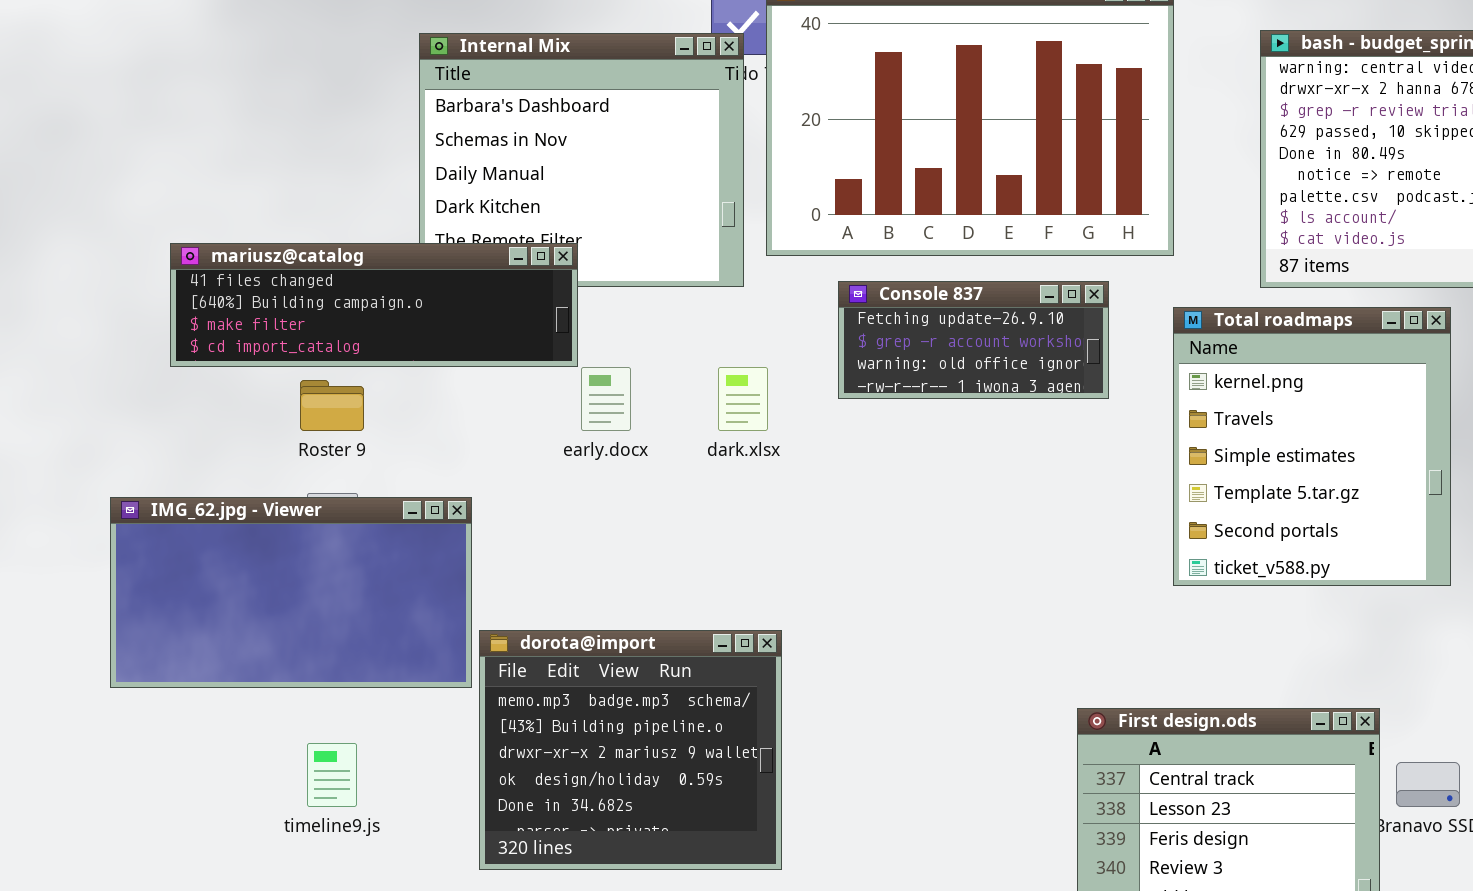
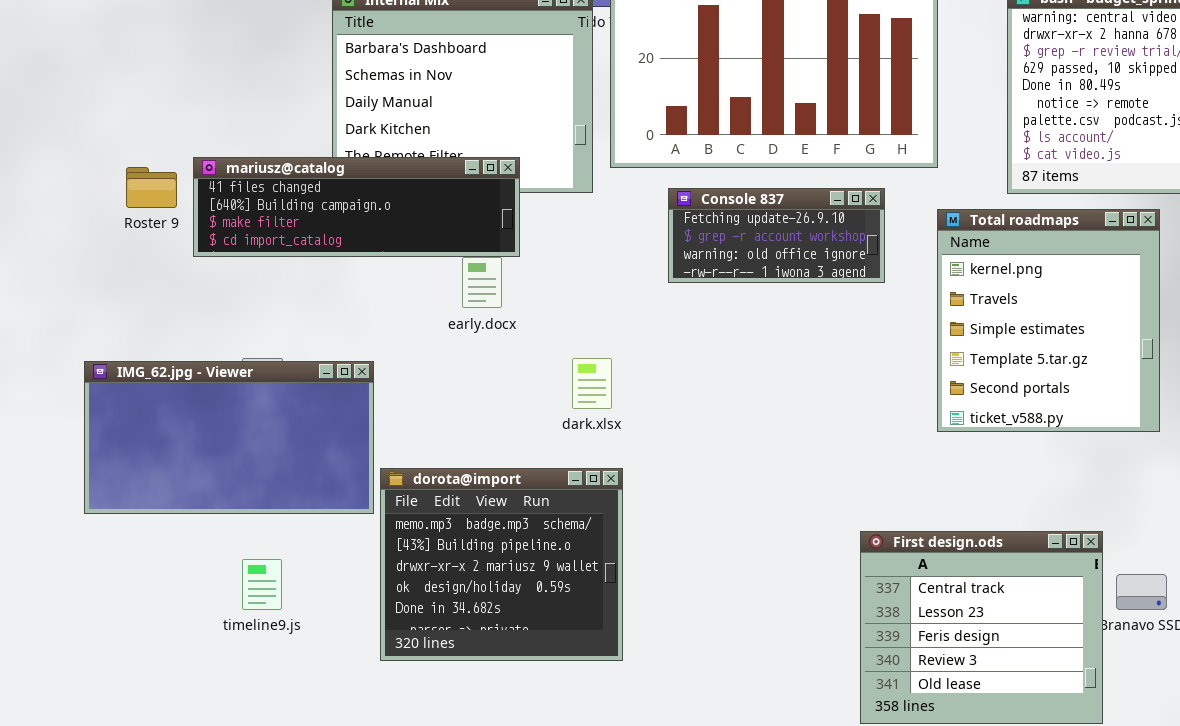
mariusz@catalog: [170,243,578,367] -> [193,157,520,257], moved
dark.xlsx: [718,367,768,431] -> [572,358,612,409], moved
Roster 9: [300,380,364,431] -> [126,167,177,208], moved

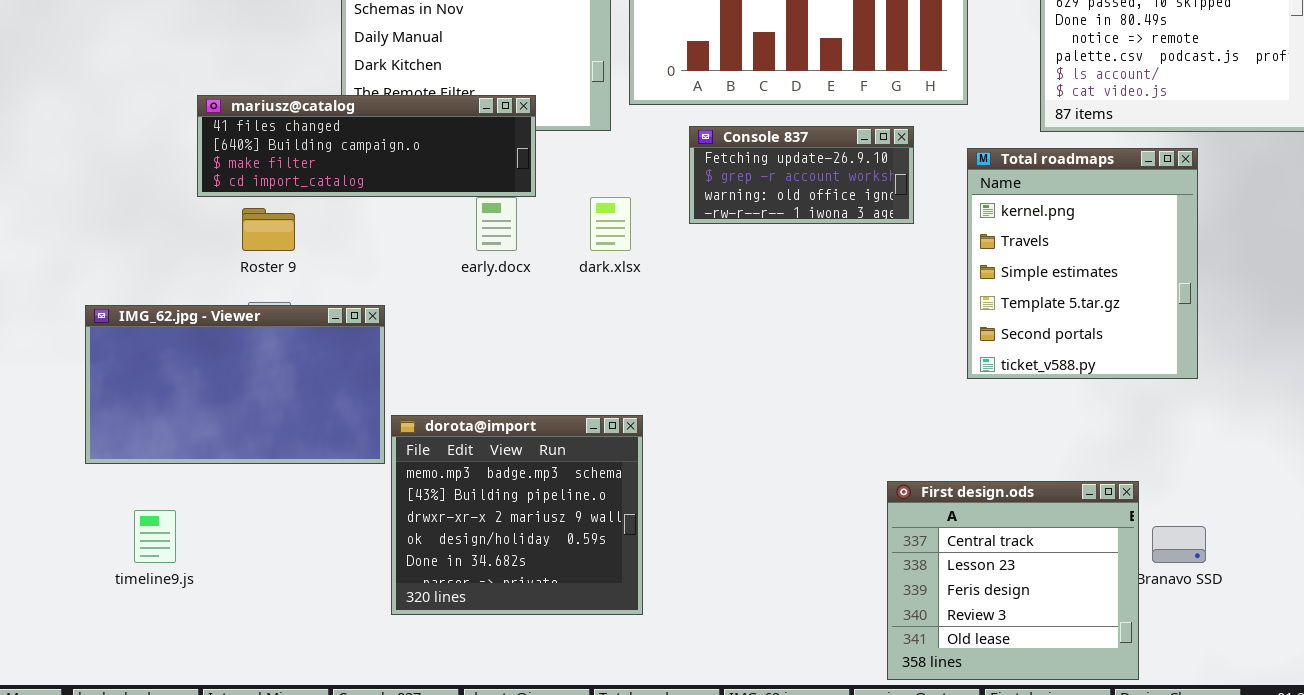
Roster 9: [126,167,177,208] -> [242,208,295,251], moved
dark.xlsx: [572,358,612,409] -> [590,197,631,251], moved
timeline9.js: [242,559,282,610] -> [134,510,176,563], moved

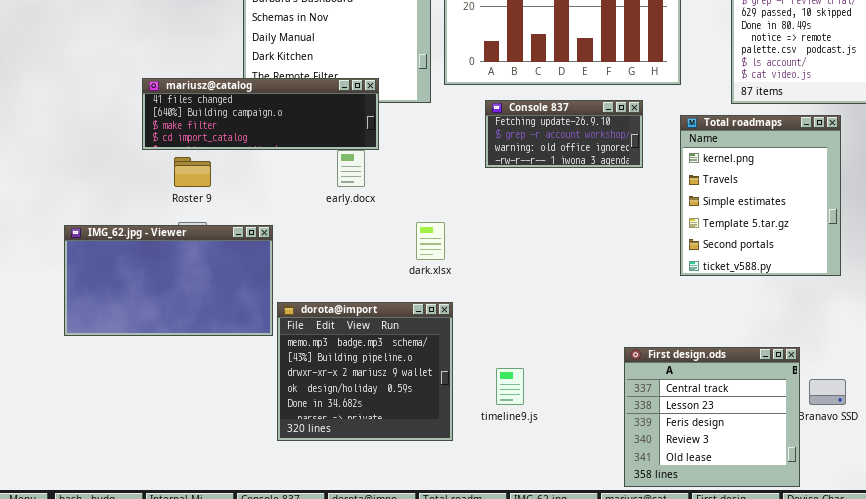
dark.xlsx: [590,197,631,251] -> [416,222,445,260], moved
timeline9.js: [134,510,176,563] -> [496,368,524,405], moved

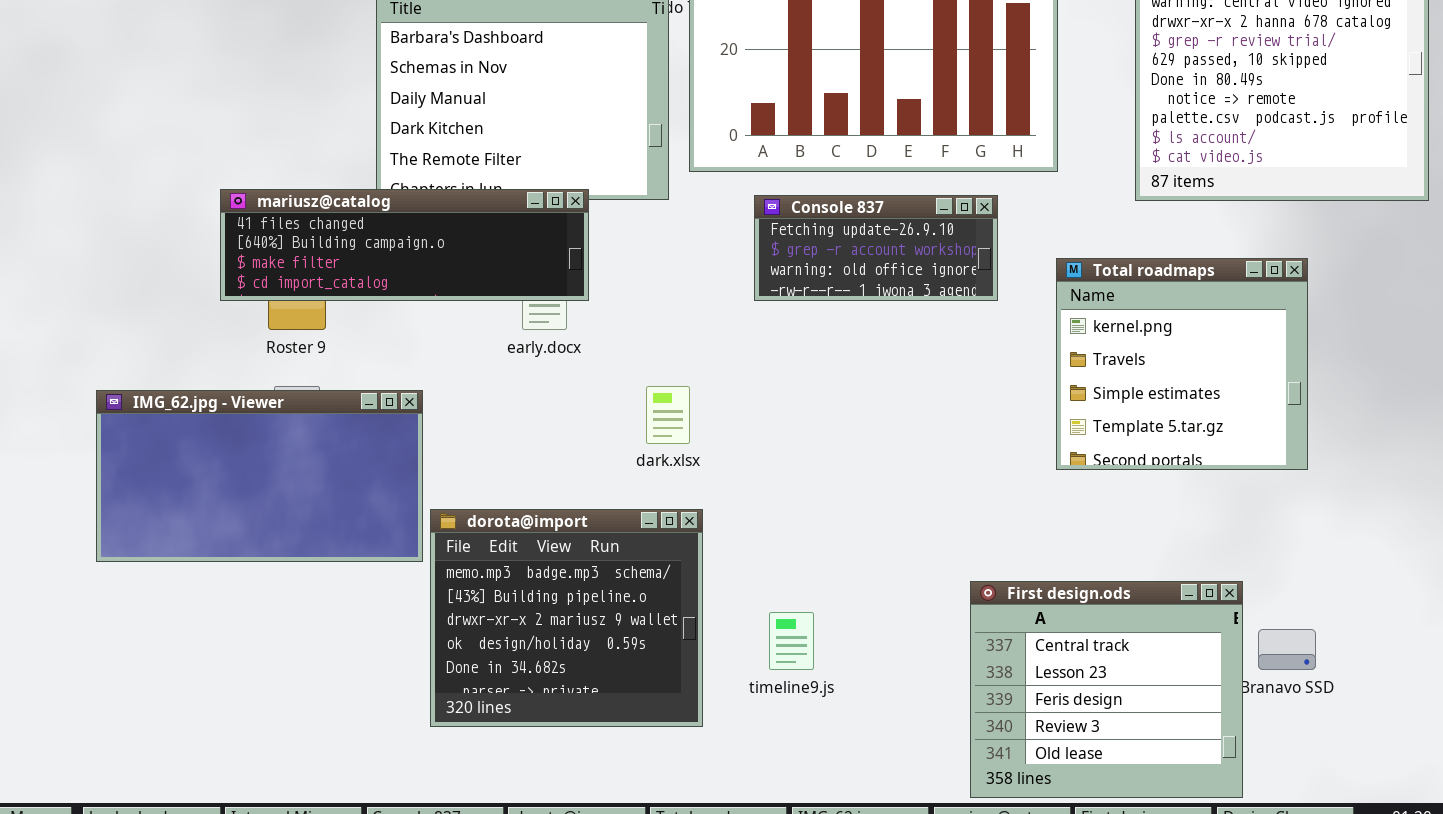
mariusz@catalog: [142,78,379,150] -> [220,189,589,301], moved
Total roadmaps: [680,115,841,276] -> [1056,258,1308,470], resized

